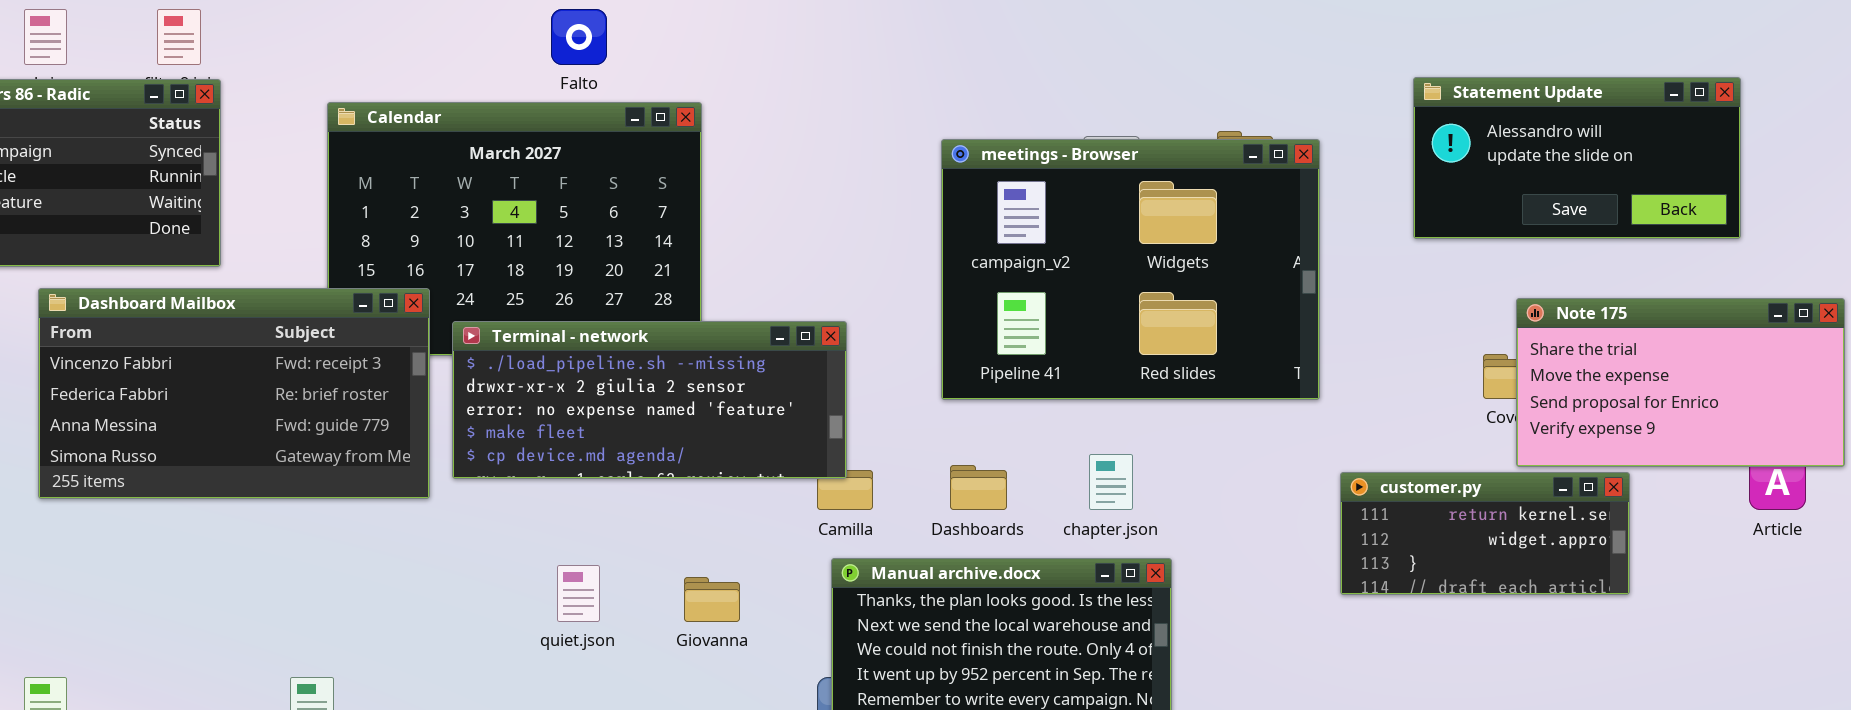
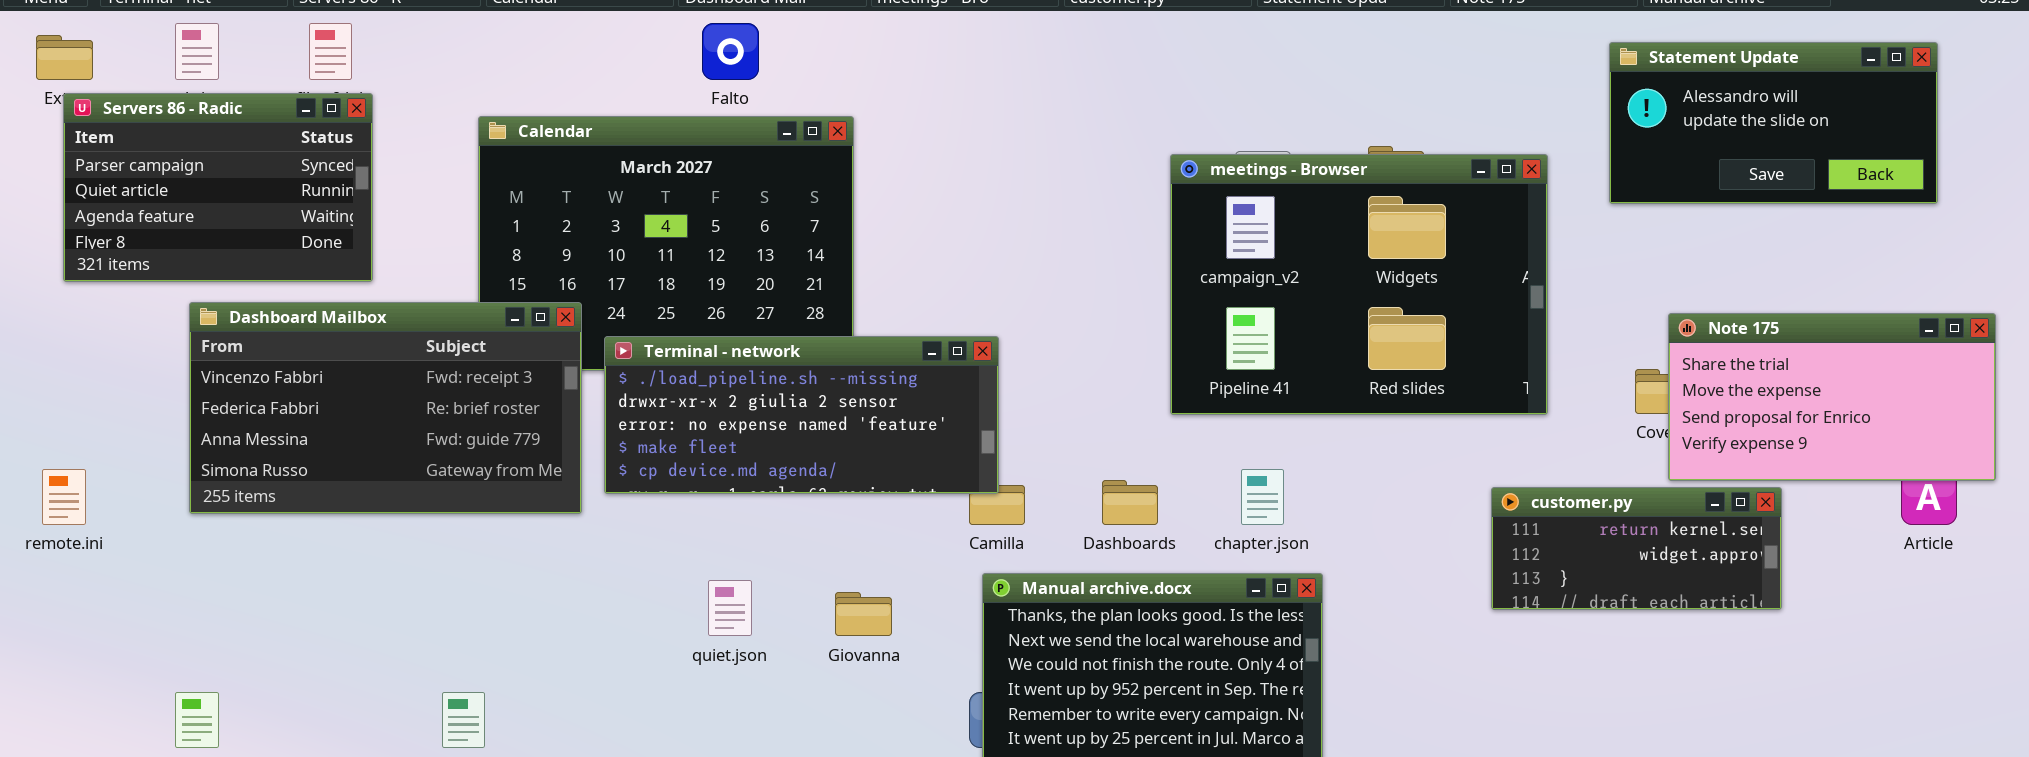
Statement Update: [1413,77,1741,239] -> [1609,42,1938,204], moved
meetings - Browser: [941,139,1320,400] -> [1170,154,1548,415], moved

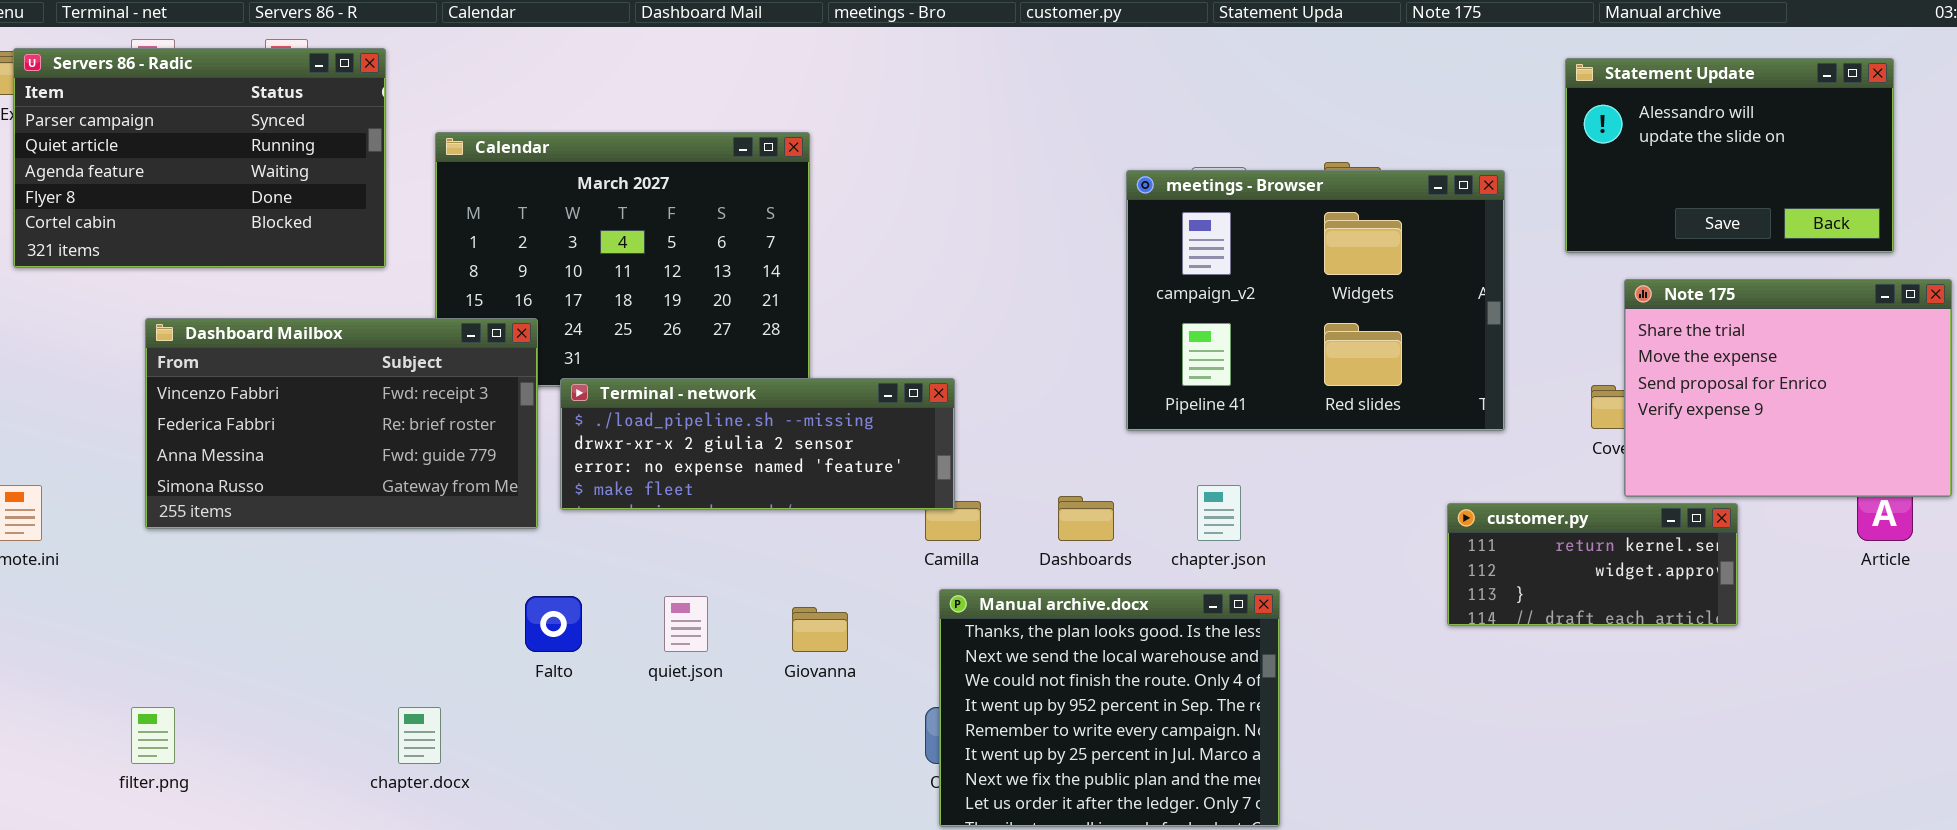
Falto: [702,23,759,80] -> [525,596,582,652], moved
Statement Update: [1609,42,1938,204] -> [1565,58,1894,253], resized
Servers 86 - Radic: [63,93,373,282] -> [13,48,386,268], moved, resized
Note 175: [1668,313,1996,481] -> [1624,279,1952,497], resized
Terminal - network: [604,336,999,494] -> [560,378,955,510], resized

